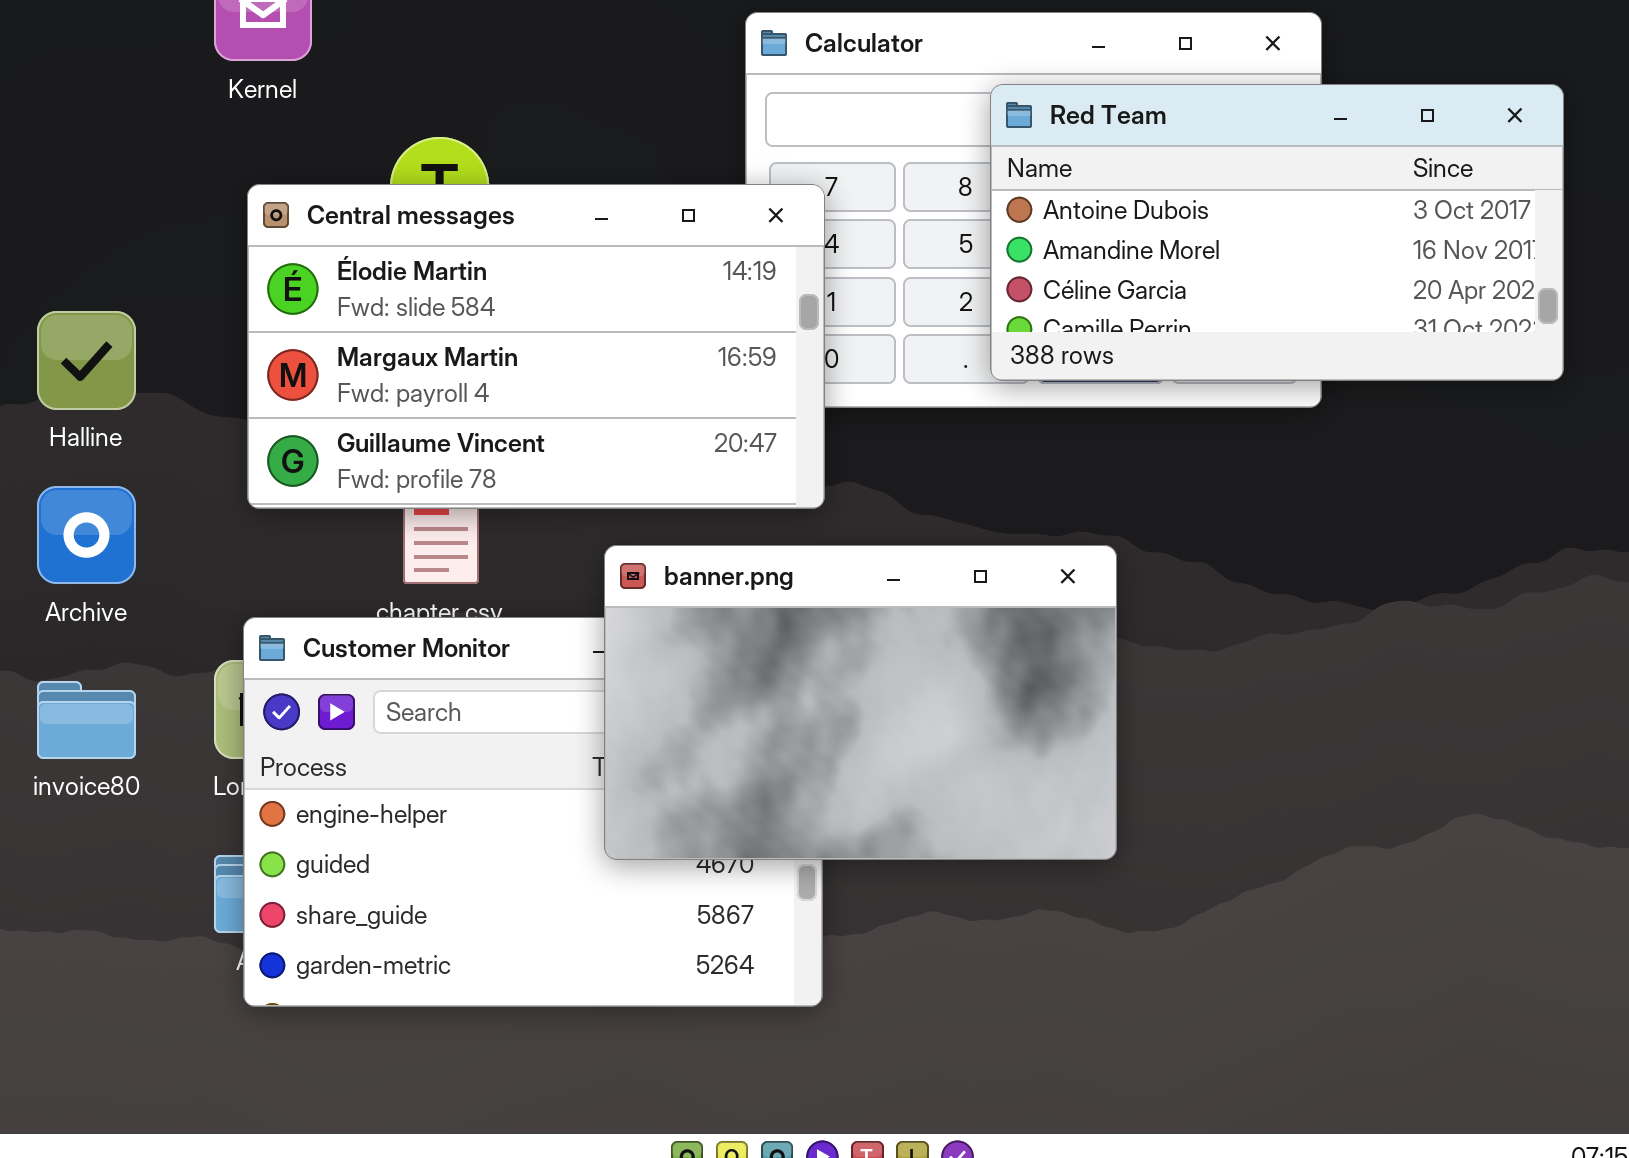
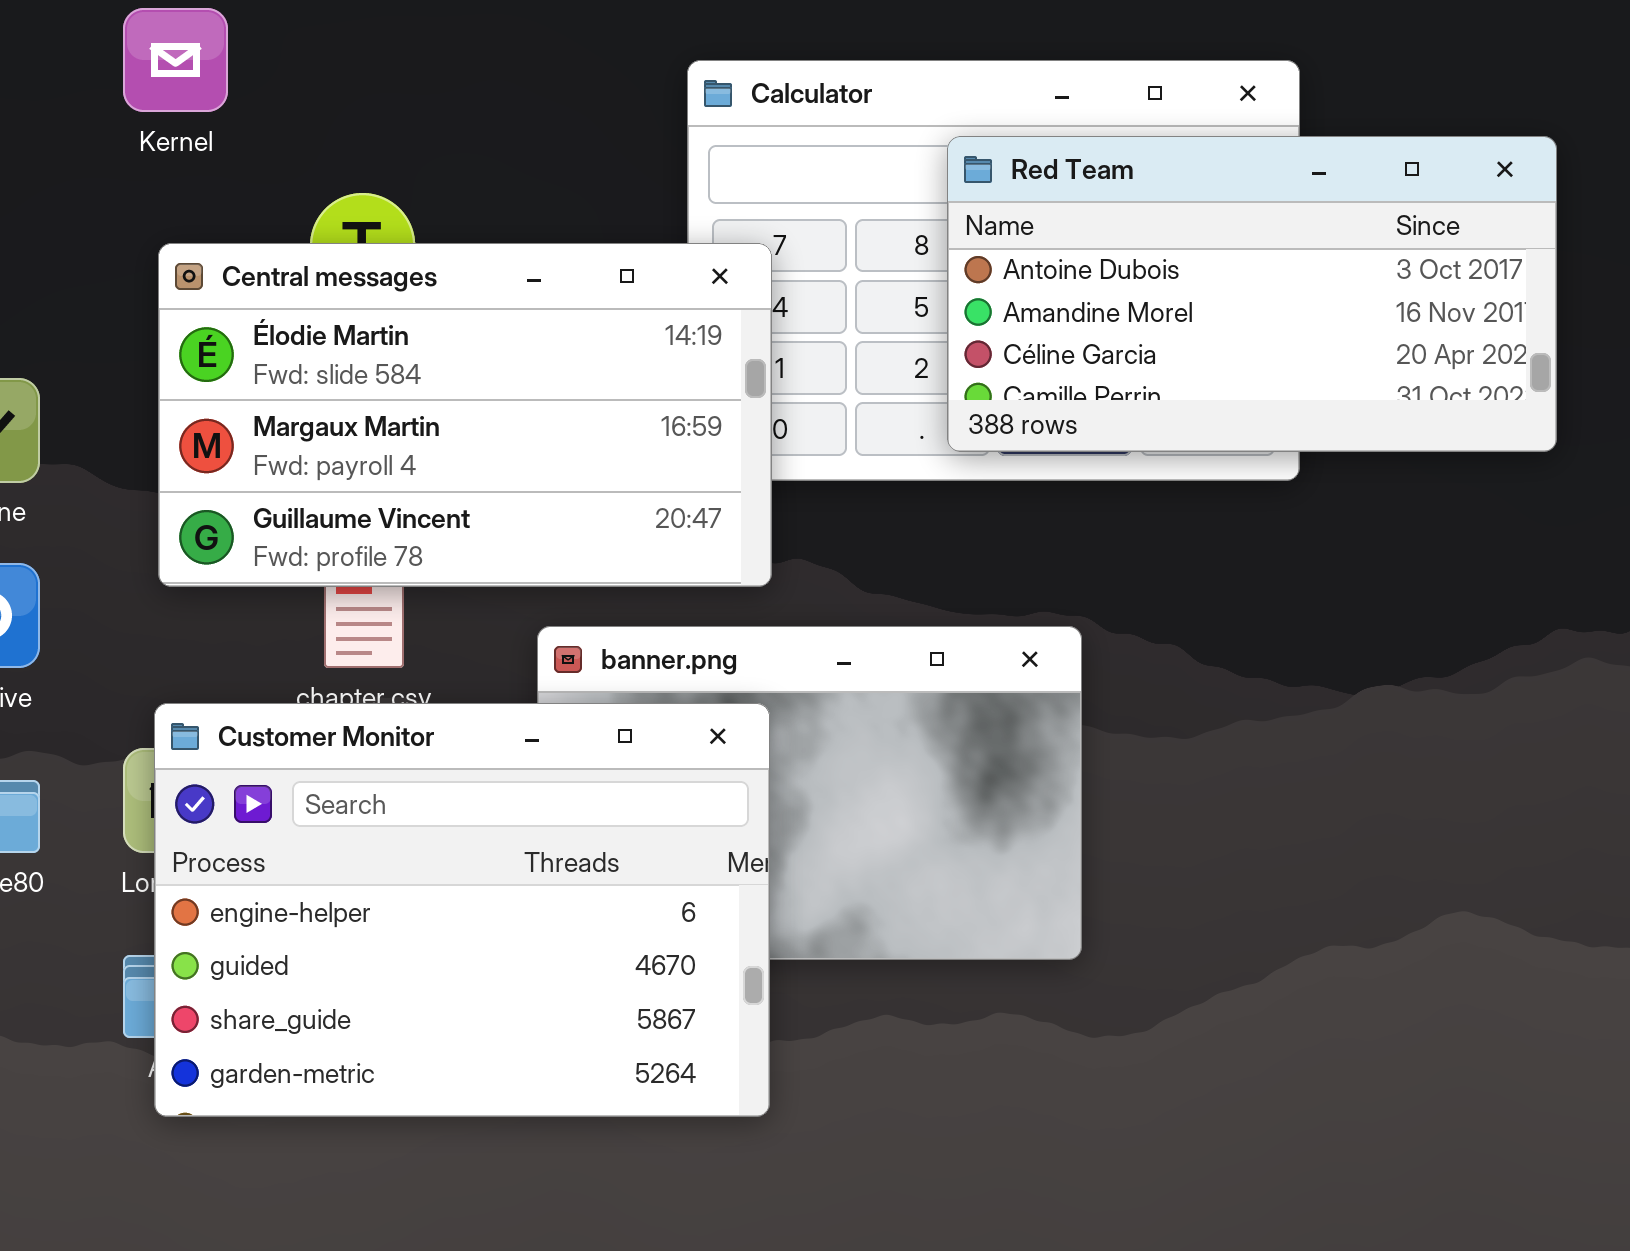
Customer Monitor: [243,617,823,1007] -> [154,703,770,1117], raised

